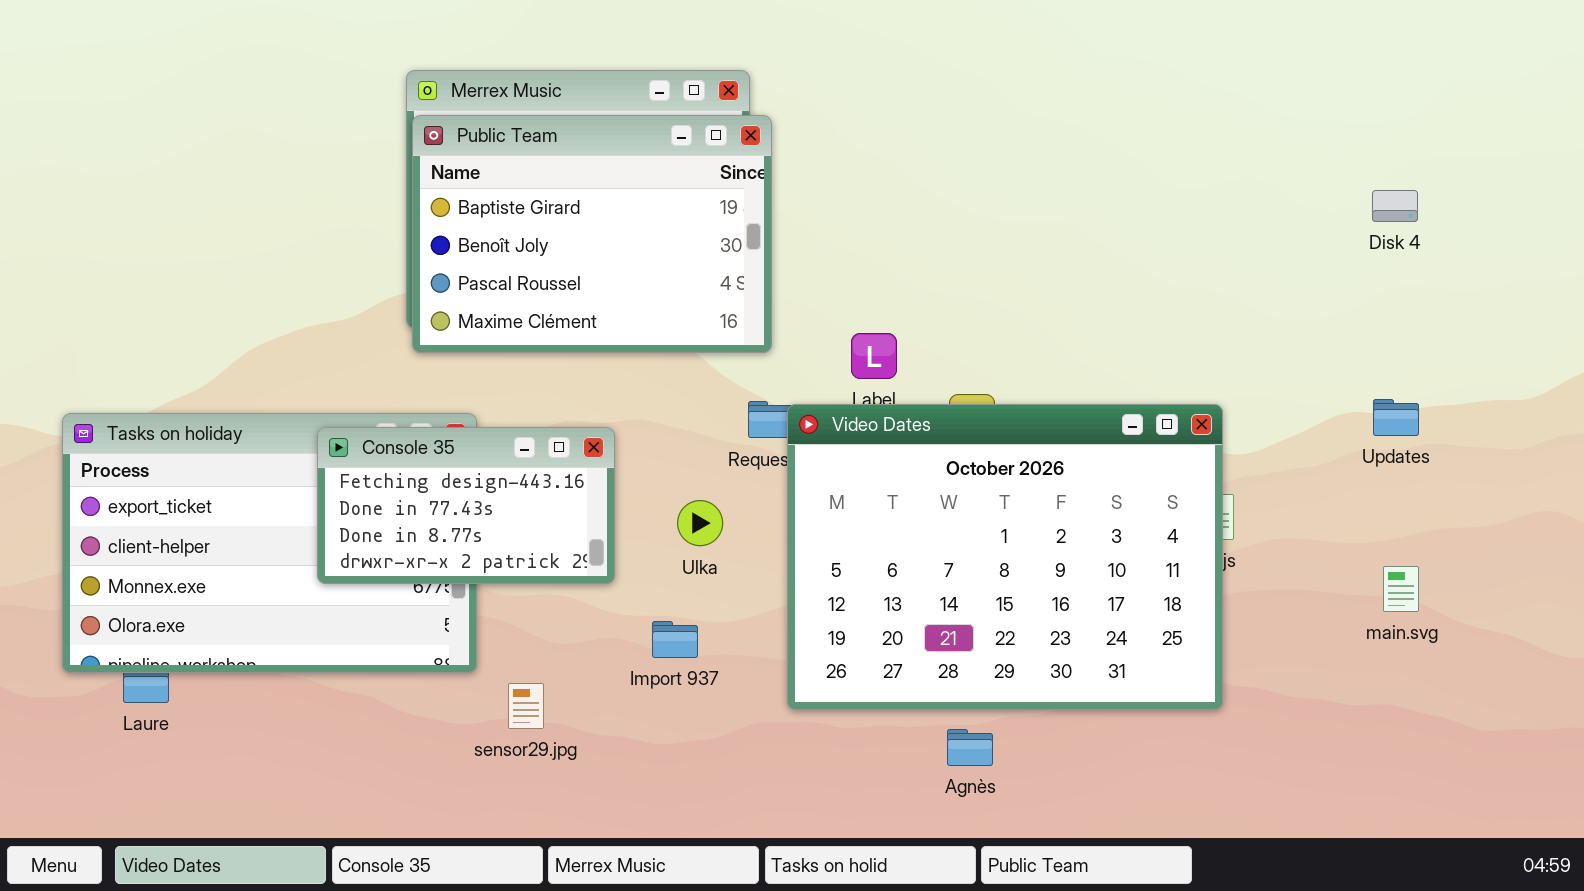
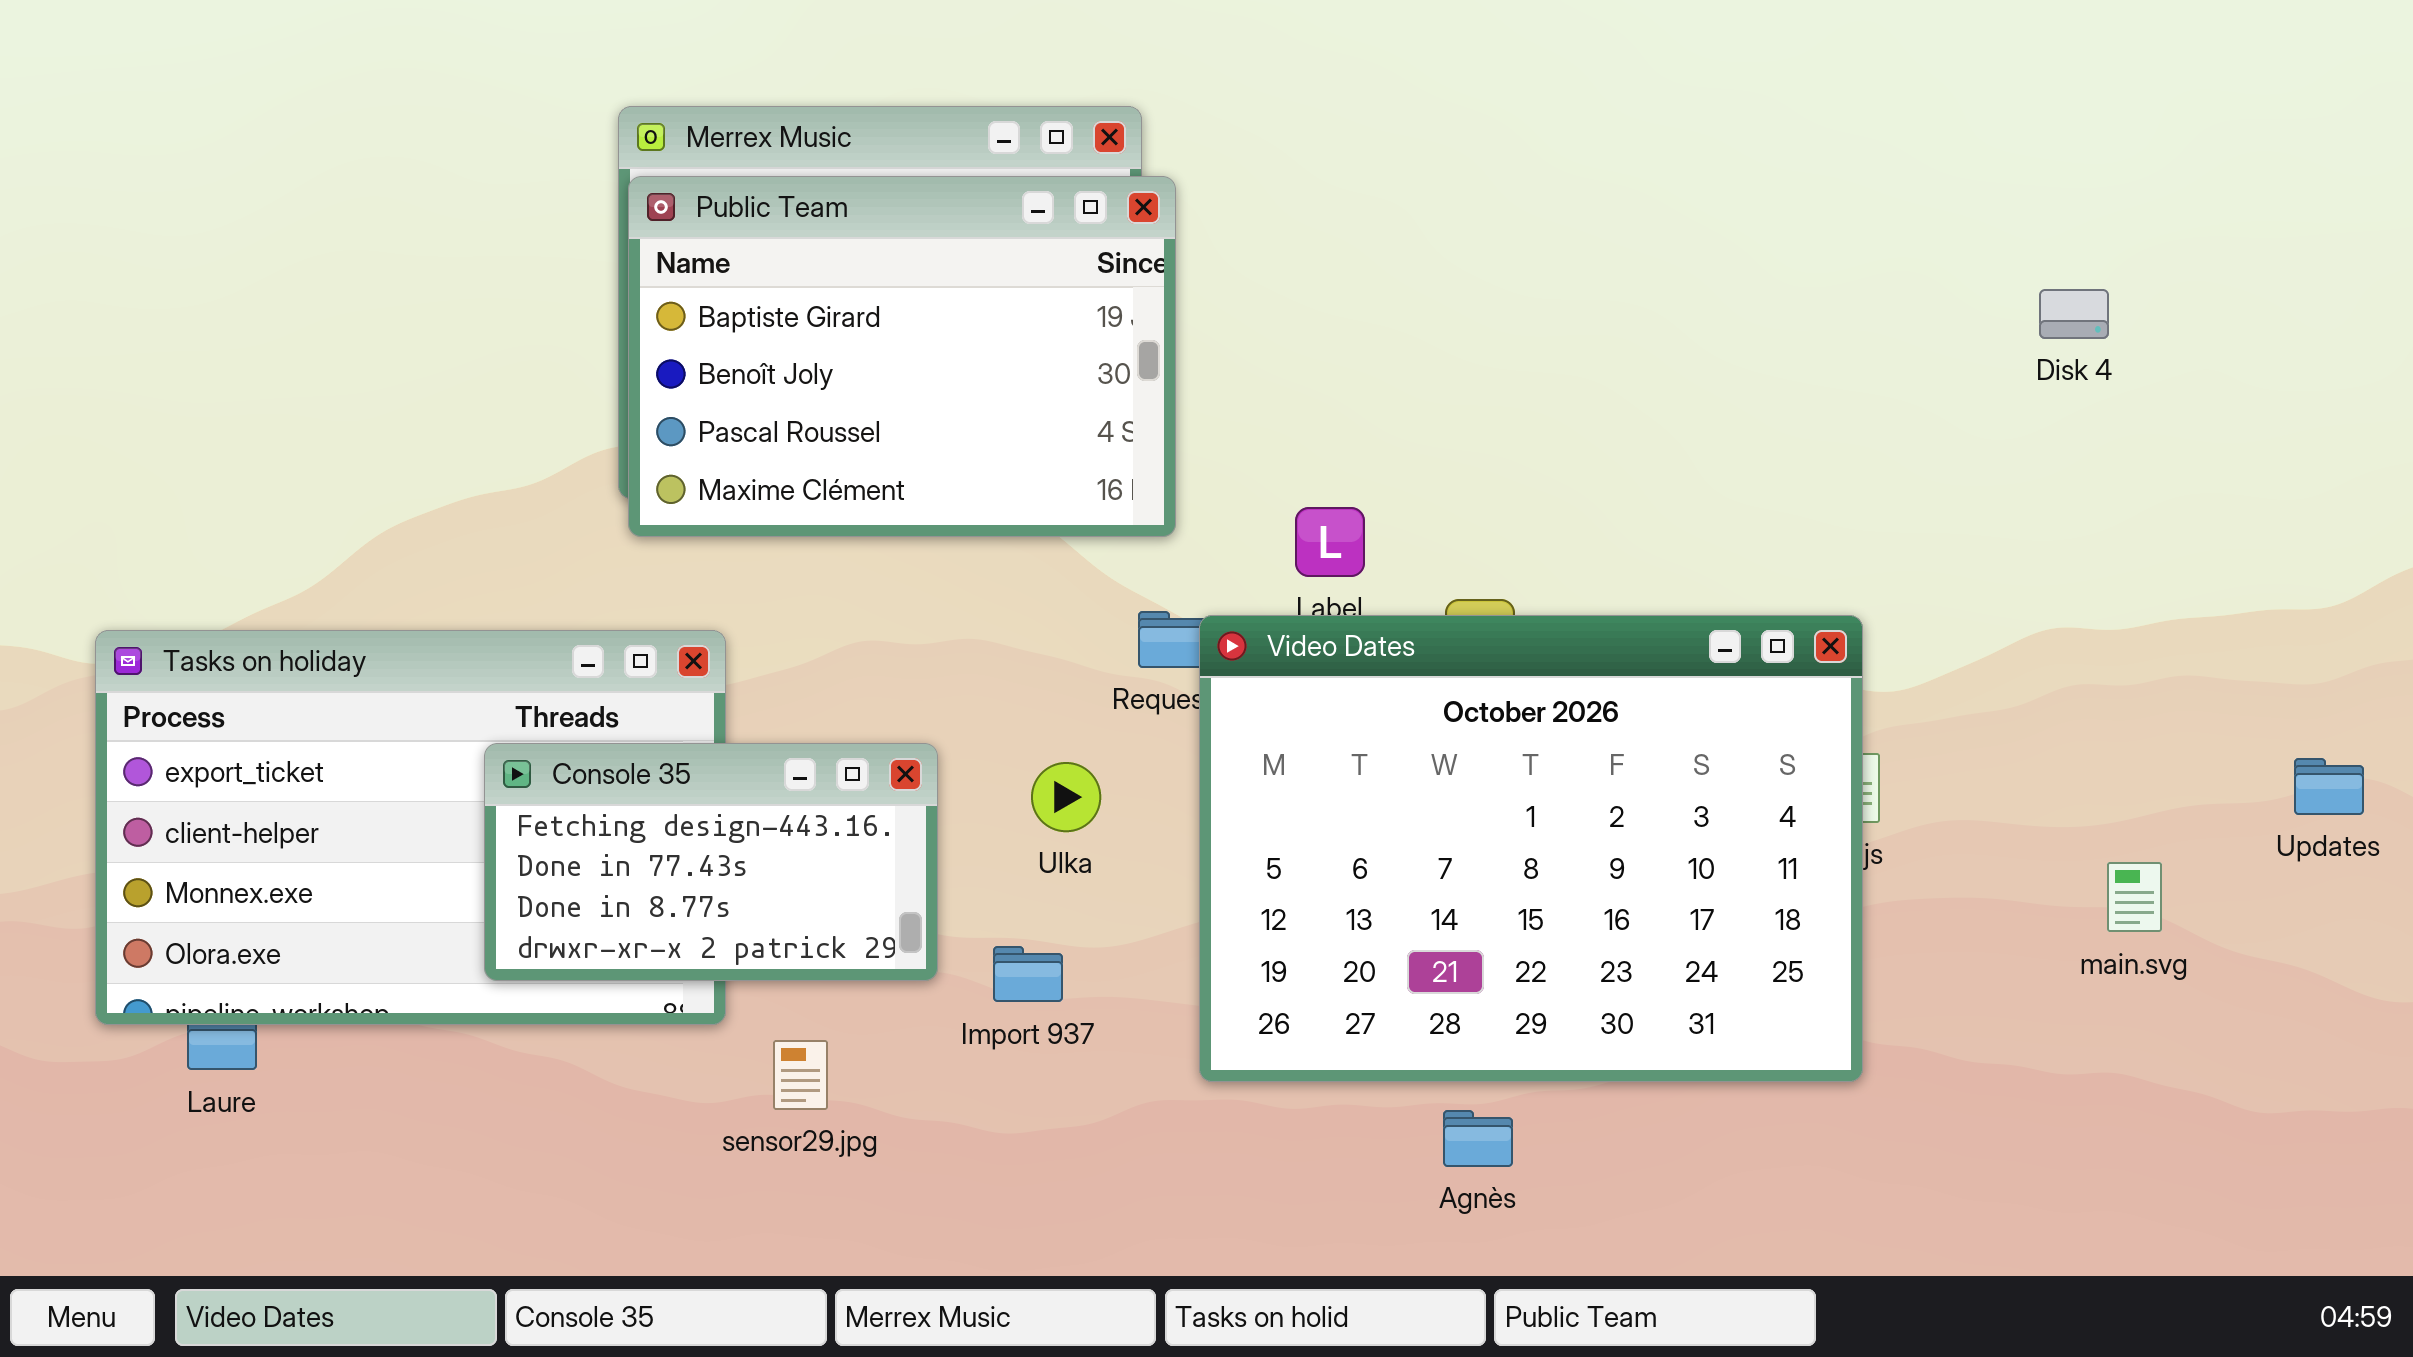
Disk 4: [1372,190,1418,222] -> [2039,289,2109,339], moved
Updates: [1373,399,1419,436] -> [2294,758,2364,815], moved
Console 35: [317,427,615,584] -> [484,743,938,981], moved

